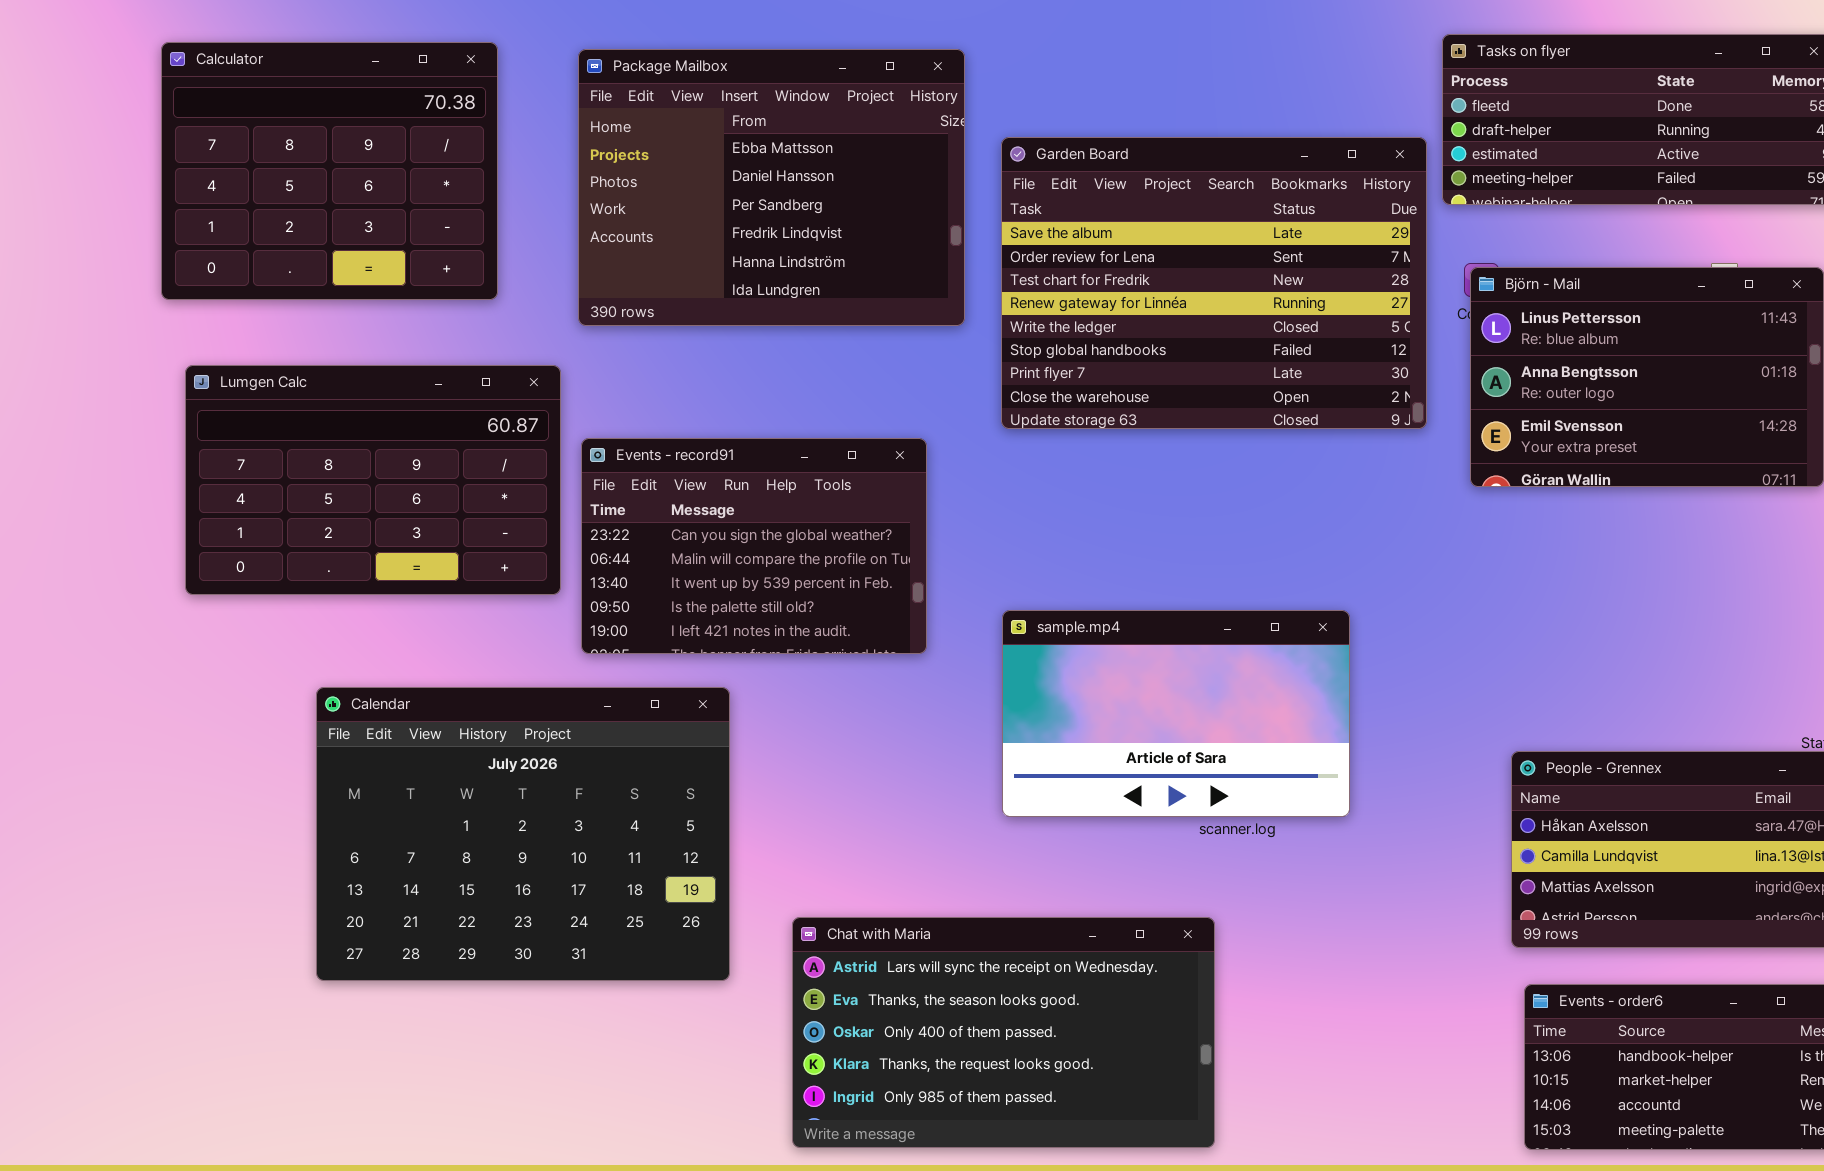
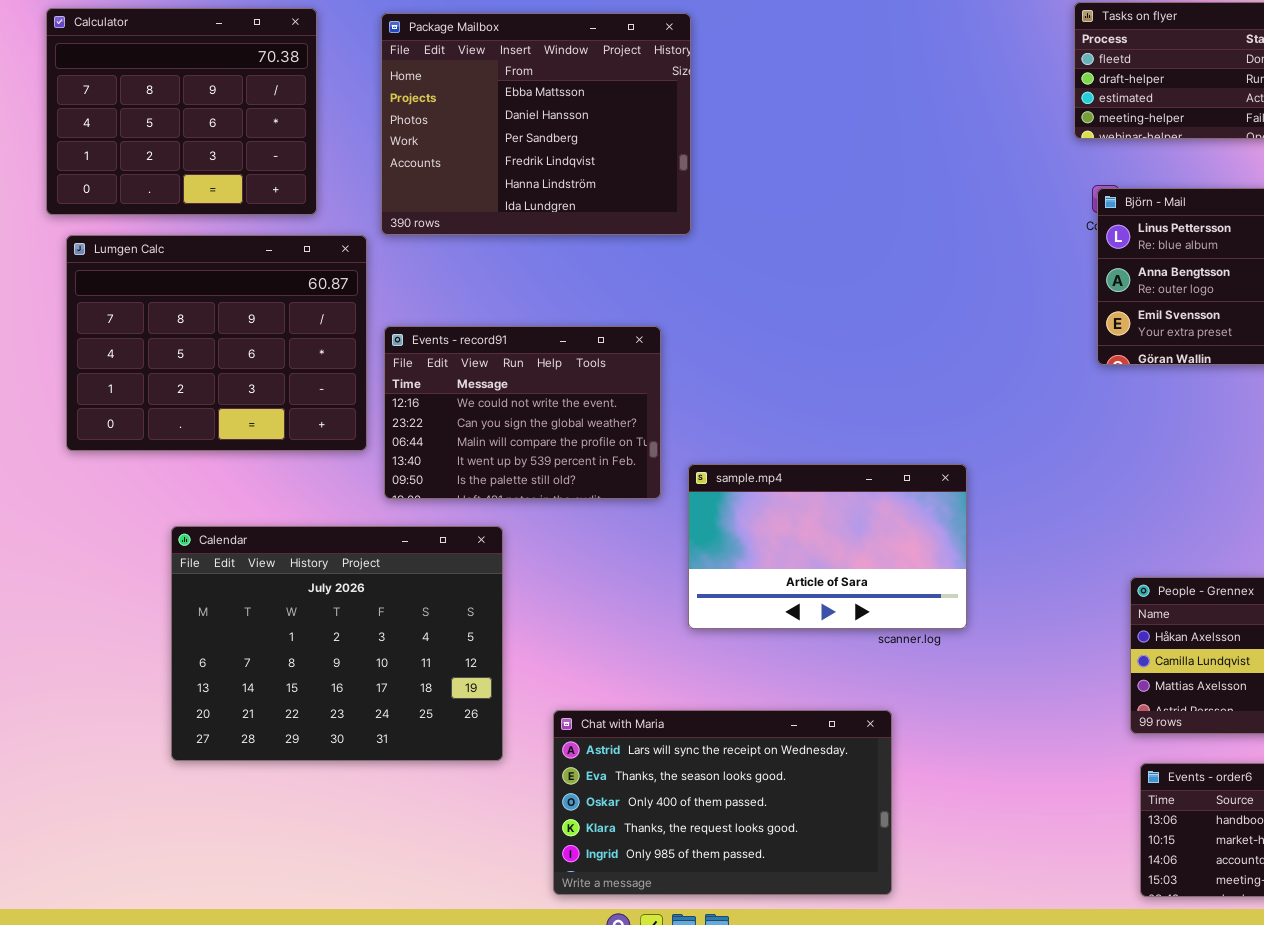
Garden Board: [1001,137,1427,429] -> none, closed
Lumgen Calc: [185,365,561,595] -> [66,235,367,451], resized
Events - record91: [581,438,927,654] -> [384,326,661,499], scrolled up 1 row
sample.mp4: [1002,610,1350,817] -> [688,464,967,629], moved

